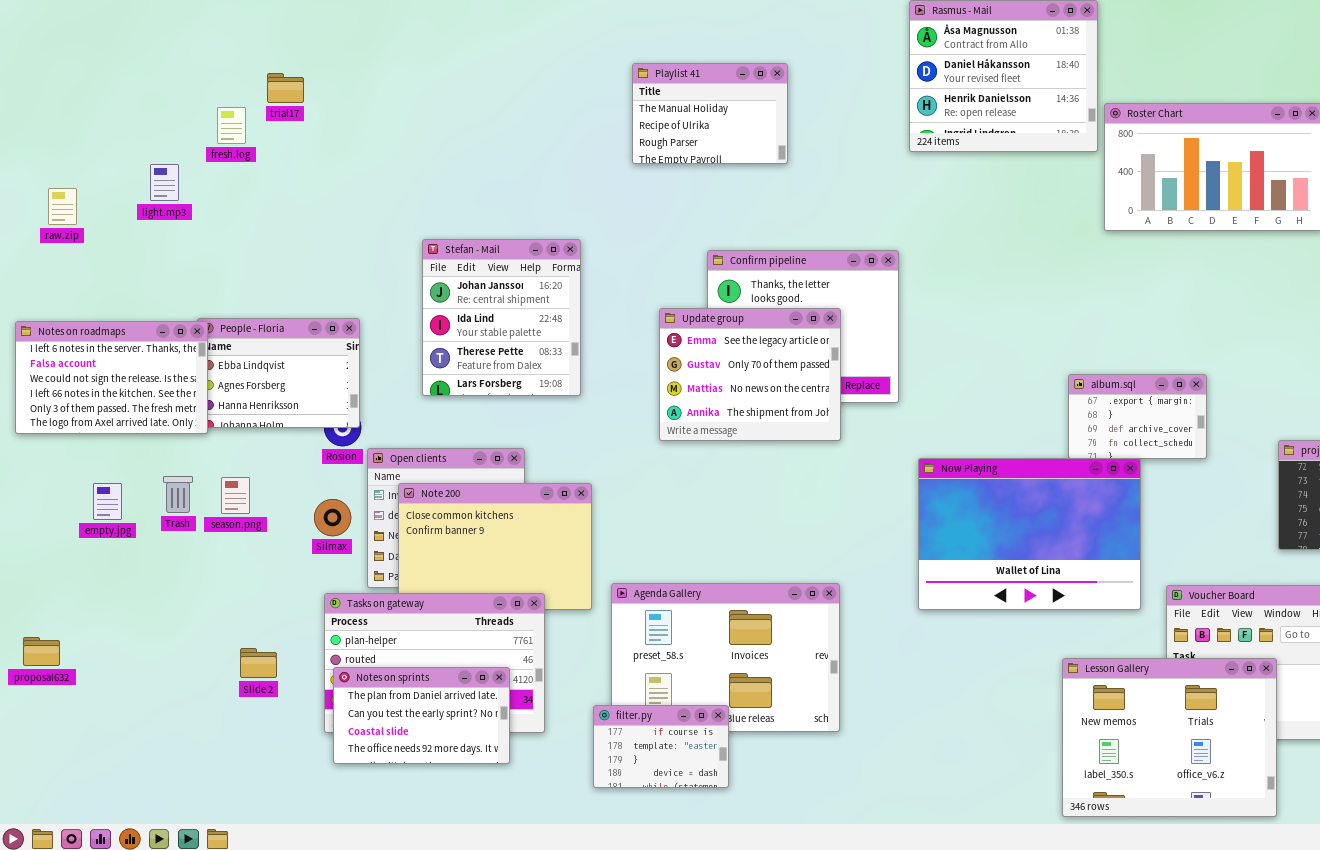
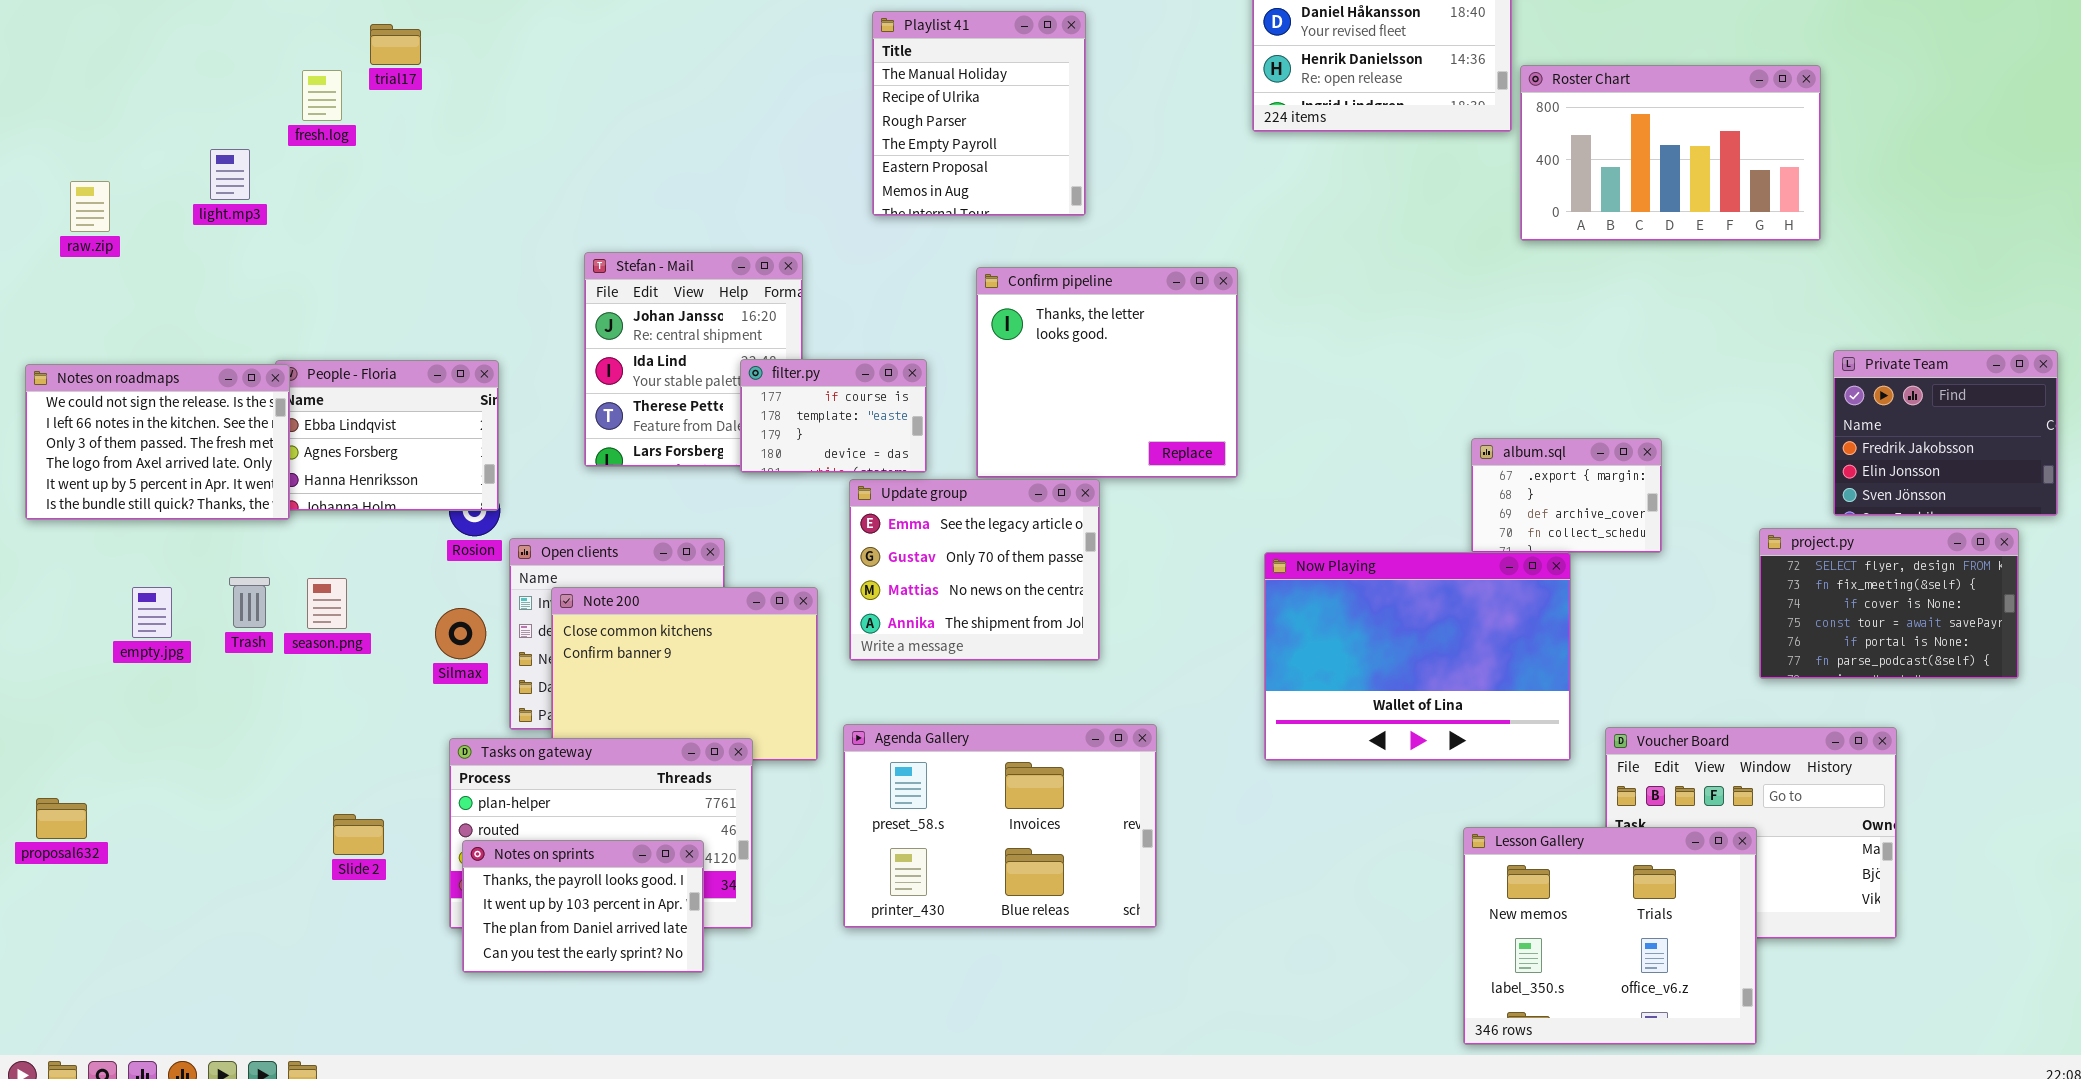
Playlist 41: [632,63,788,164] -> [872,11,1086,216], resized
Update group: [659,308,841,441] -> [849,479,1100,661], moved
Notes on roadmaps: [15,321,208,434] -> [25,364,290,520], scrolled down 2 rows
Notes on sprints: [333,667,510,764] -> [462,840,704,973], scrolled up 2 rows
filter.py: [593,705,729,788] -> [740,359,927,473], moved

